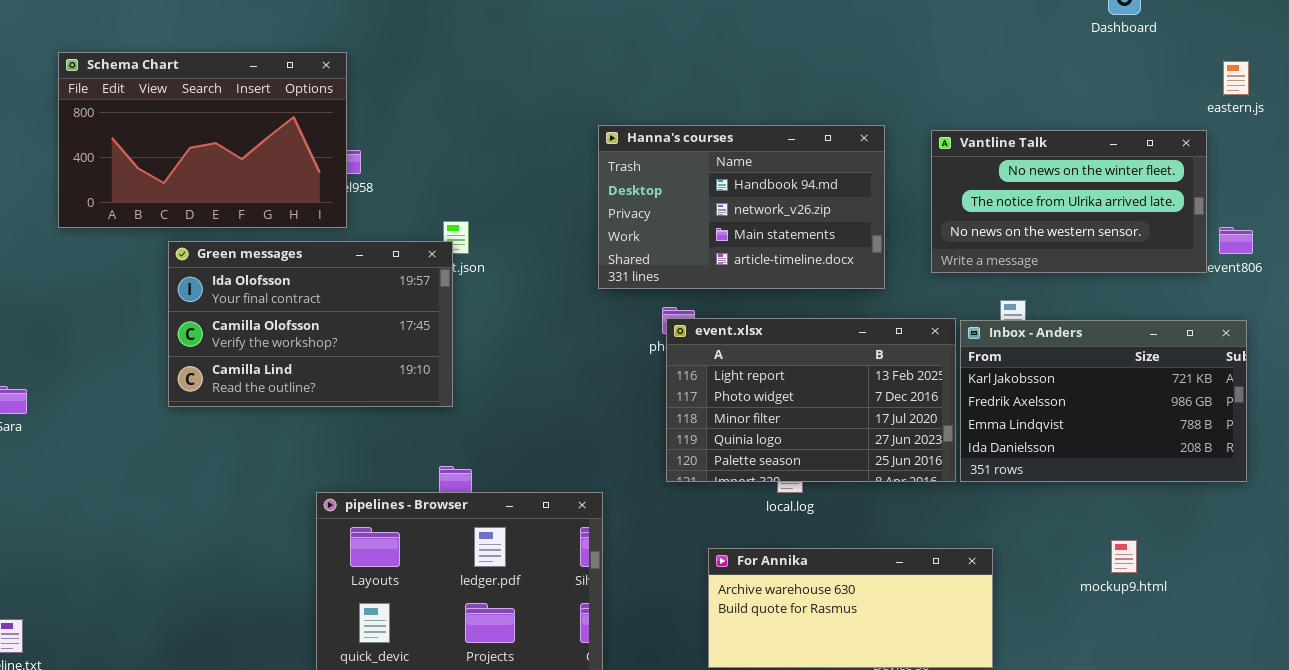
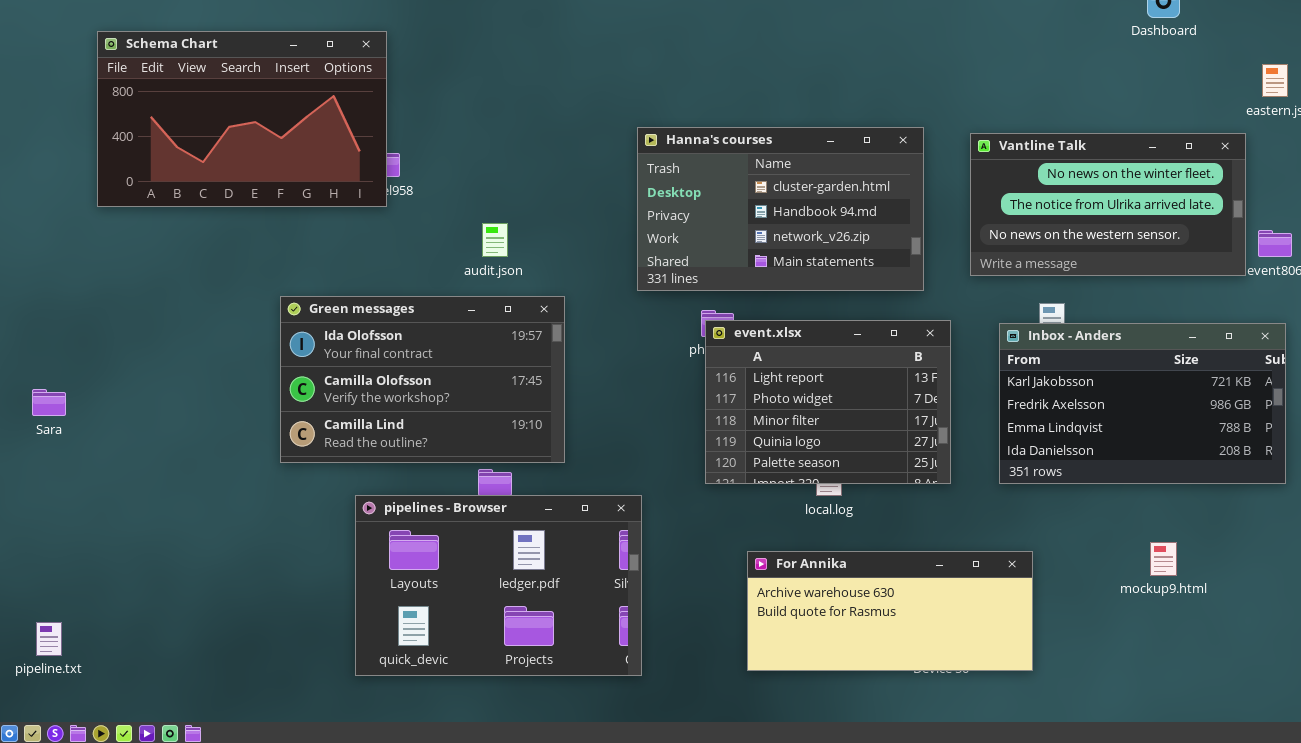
Schema Chart: [58,52,347,228] -> [97,31,387,207], moved
Hanna's courses: [598,125,885,289] -> [637,127,924,291], scrolled up 1 row
Green messages: [168,241,453,407] -> [280,296,565,463], moved
event.xlsx: [666,318,956,482] -> [705,320,951,484], resized

